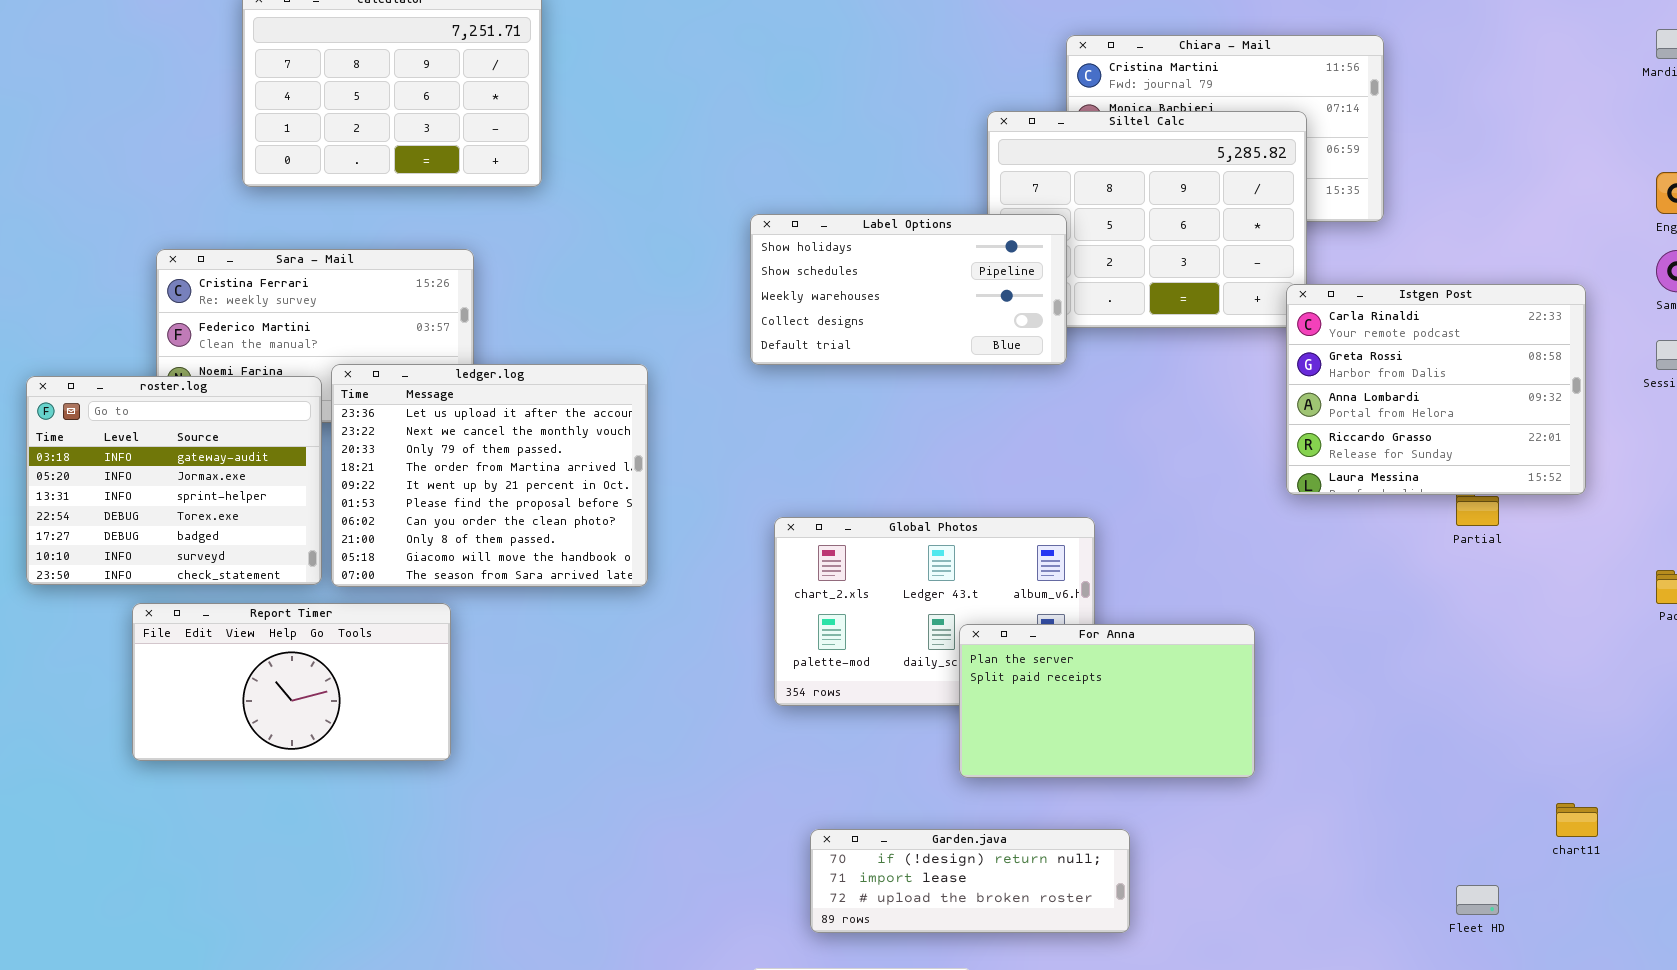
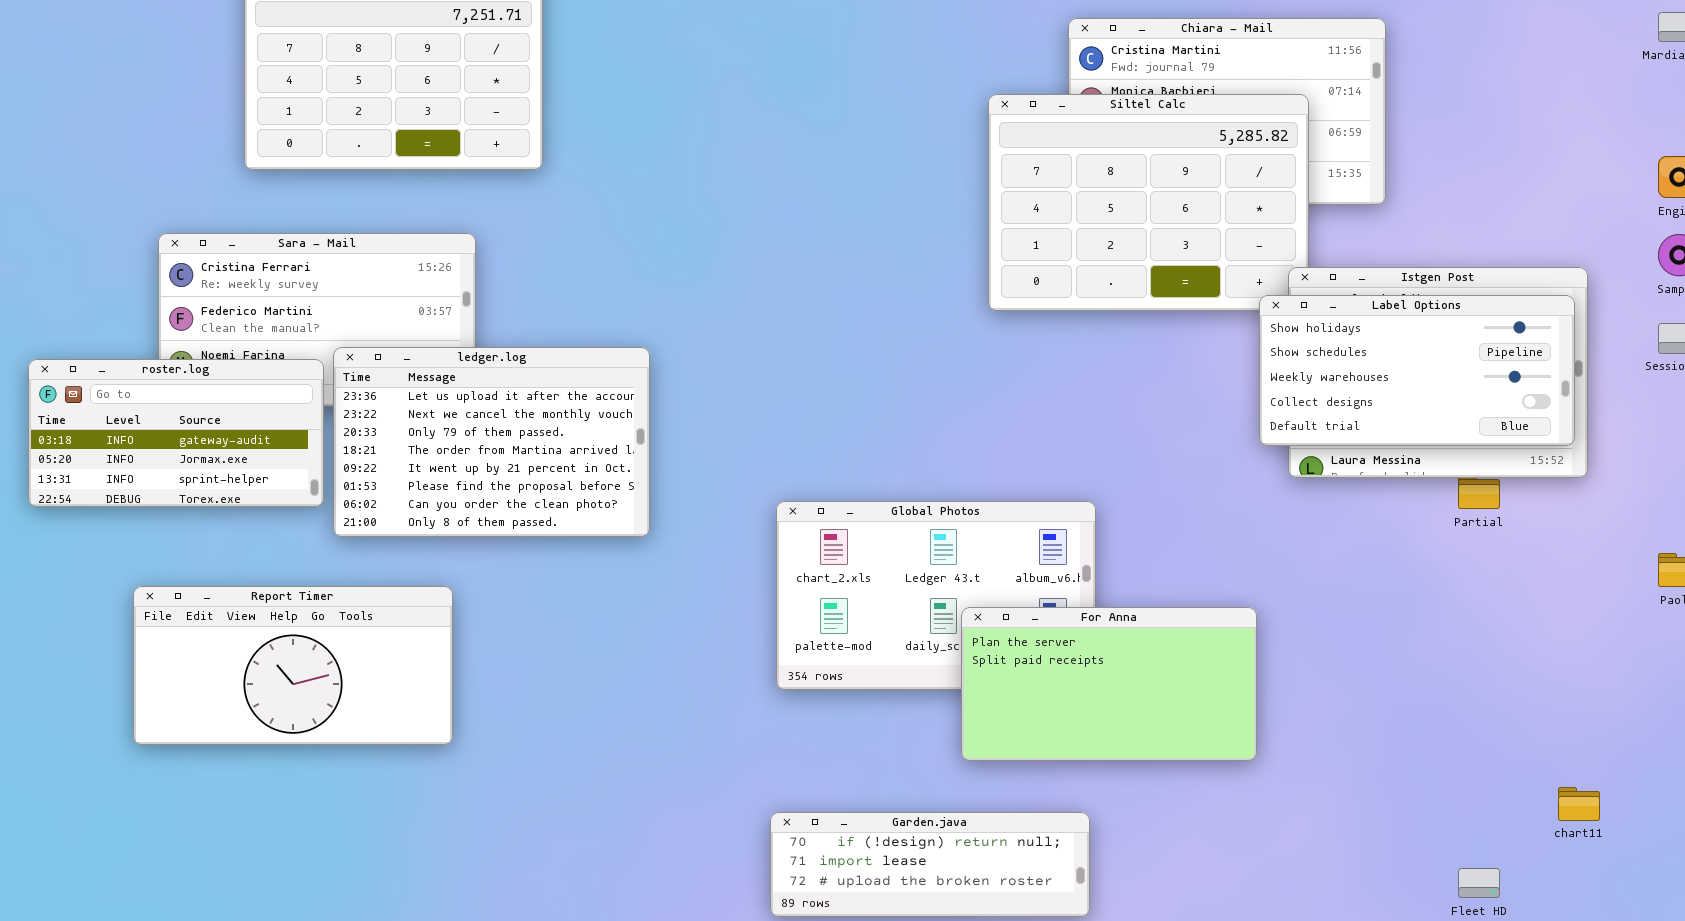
Label Options: [750,214,1067,365] -> [1259,295,1575,446], moved
ledger.log: [331,364,648,587] -> [333,347,650,537], resized
roster.log: [26,376,322,585] -> [28,359,324,507], resized
Garden.java: [810,829,1130,933] -> [770,812,1090,917], moved

